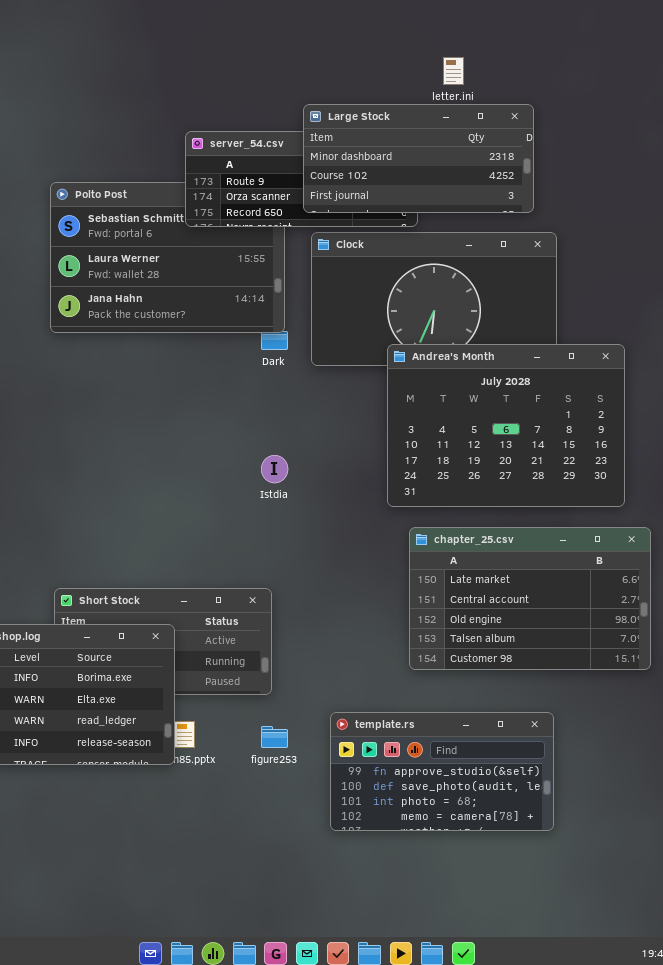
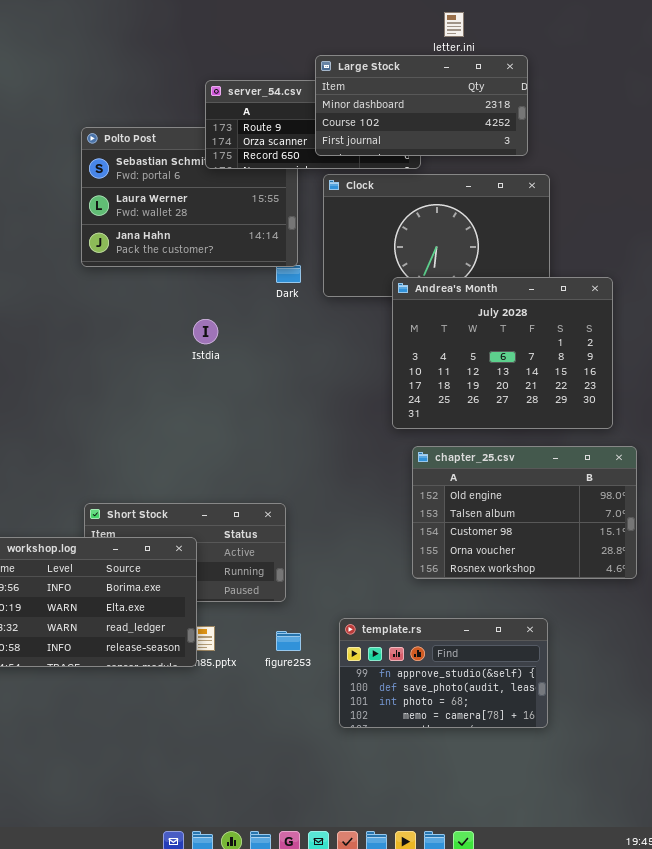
Istdia: [261,455,288,483] -> [193,319,218,344], moved
chapter_25.csv: [409,527,651,670] -> [412,446,637,579], scrolled down 2 rows

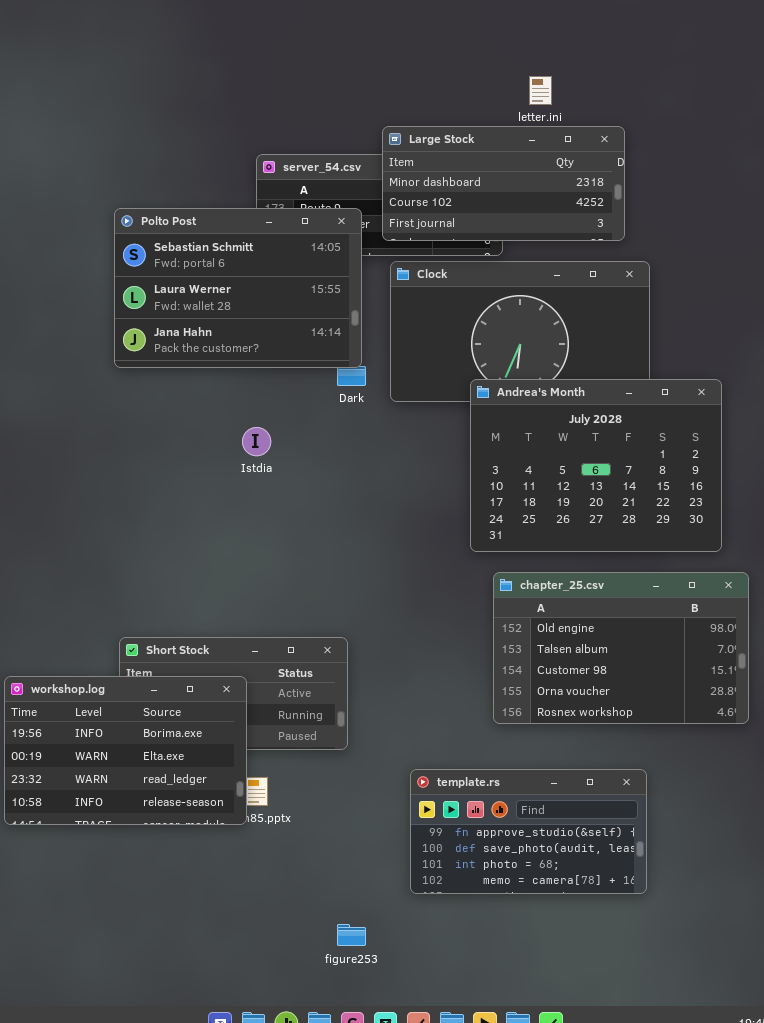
Polto Post: [81,127,298,267] -> [114,208,362,368], raised
figure253: [276,631,301,651] -> [337,924,366,946], moved

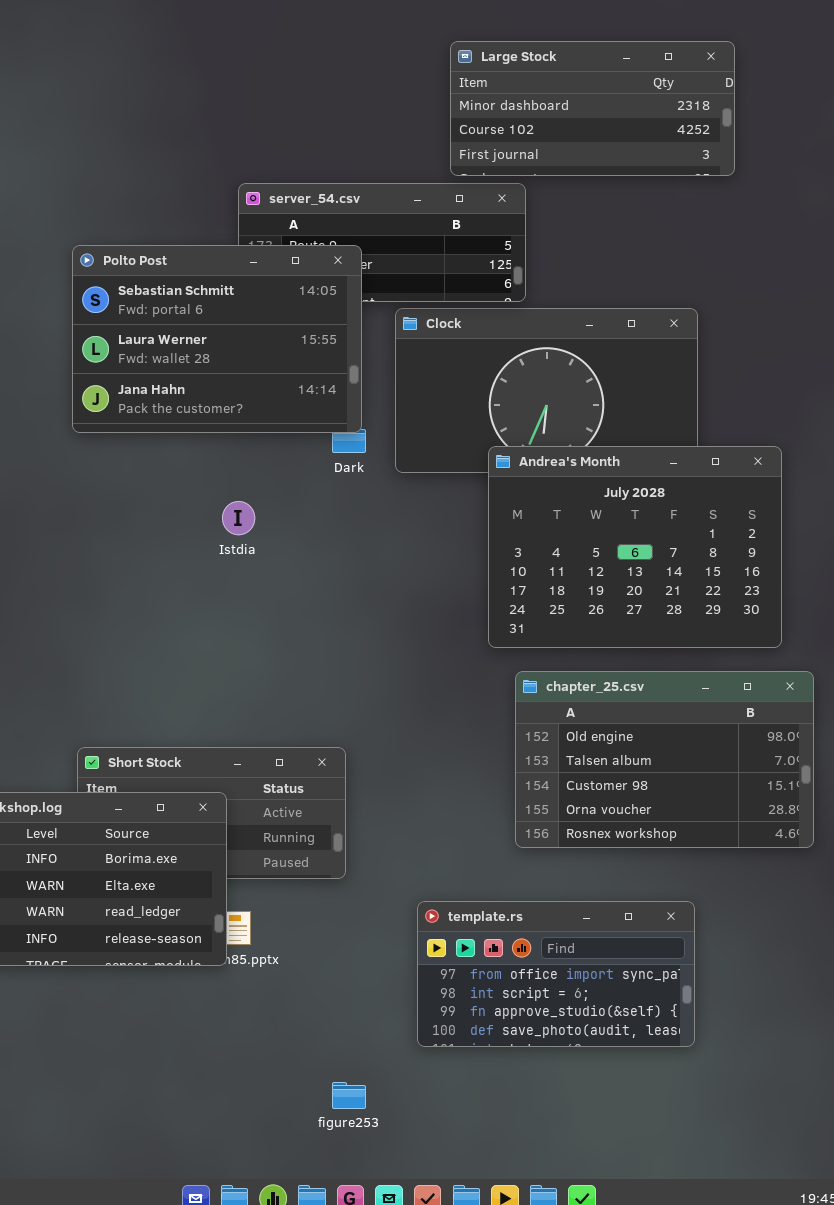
Large Stock: [382,126,625,241] -> [450,41,735,176], moved
template.rs: [410,769,647,894] -> [417,901,695,1047], scrolled up 2 rows

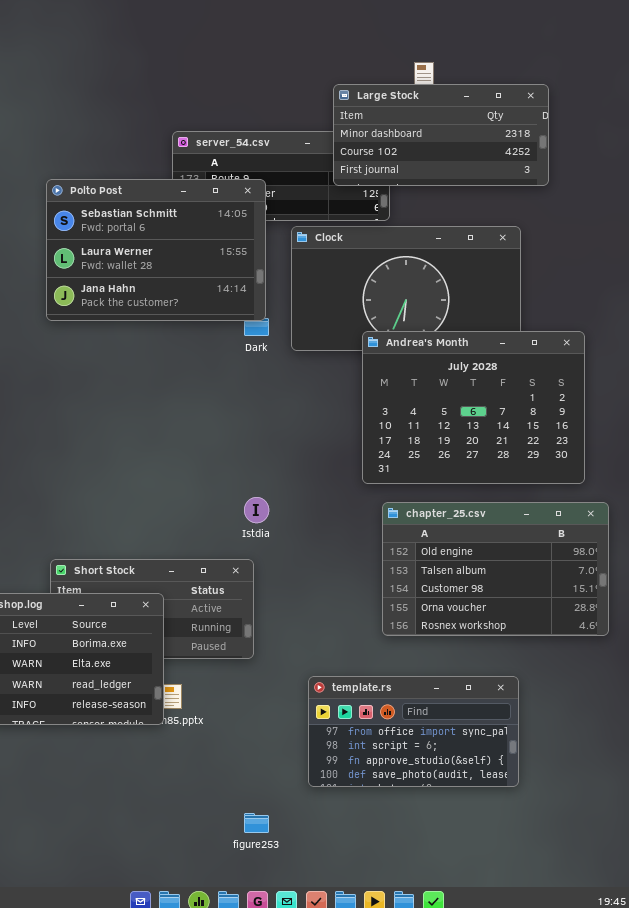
Large Stock: [450,41,735,176] -> [333,84,549,186], moved
Istdia: [222,501,255,535] -> [244,497,269,523], moved

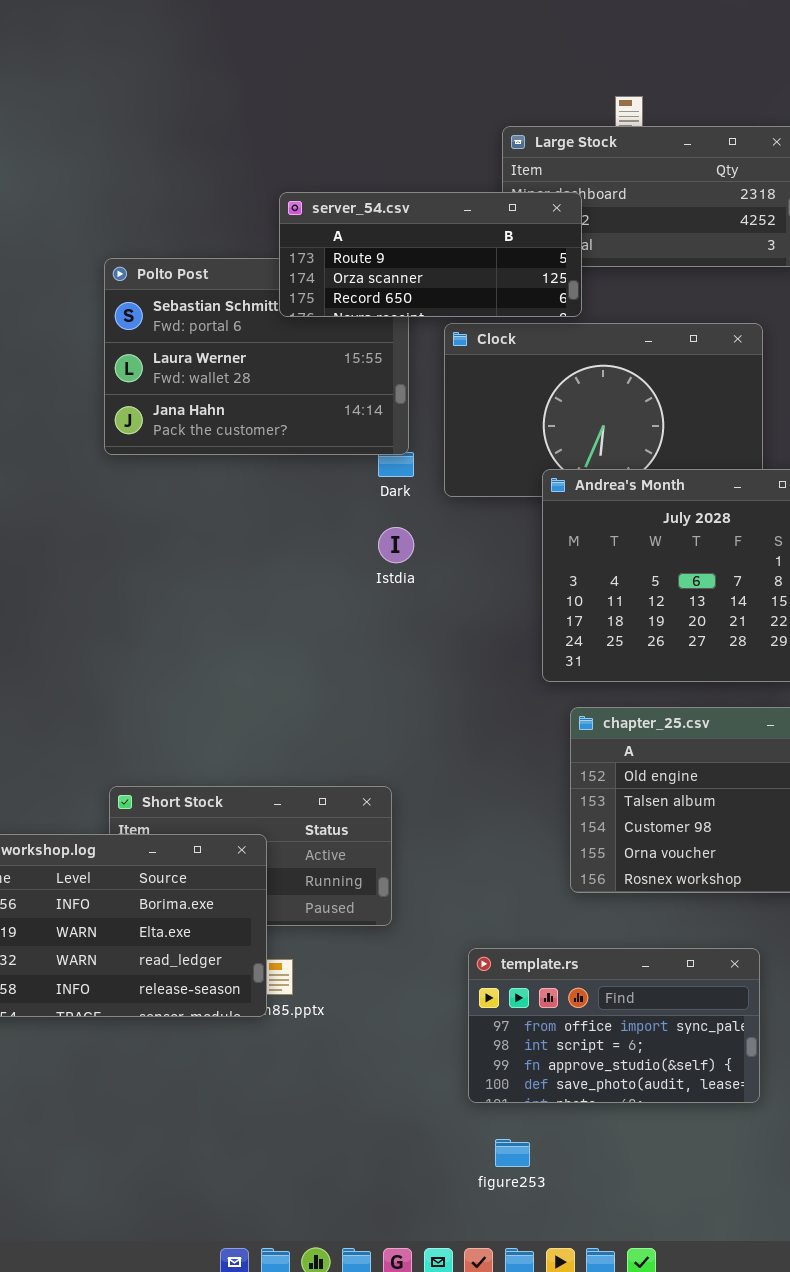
server_54.csv: [172,131,390,221] -> [279,192,582,317], raised
Istdia: [244,497,269,523] -> [378,527,414,563], moved
figure253: [244,813,269,833] -> [495,1139,530,1167], moved

